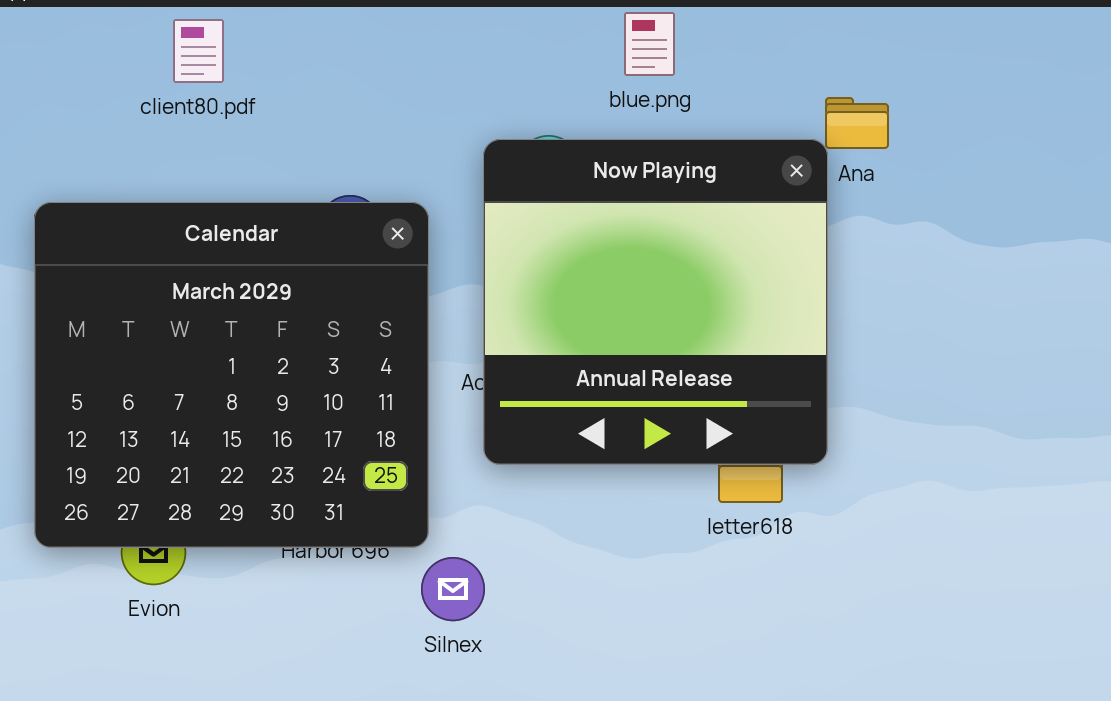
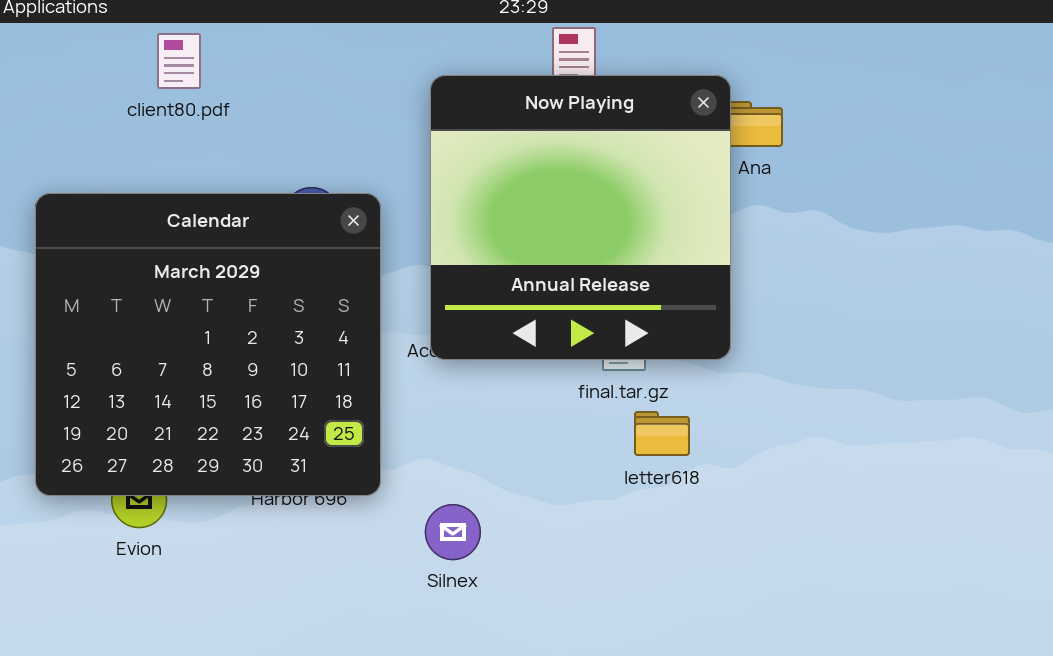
Now Playing: [483,139,828,465] -> [430,75,731,360], moved
Silnex: [421,557,485,621] -> [425,504,481,560], moved

